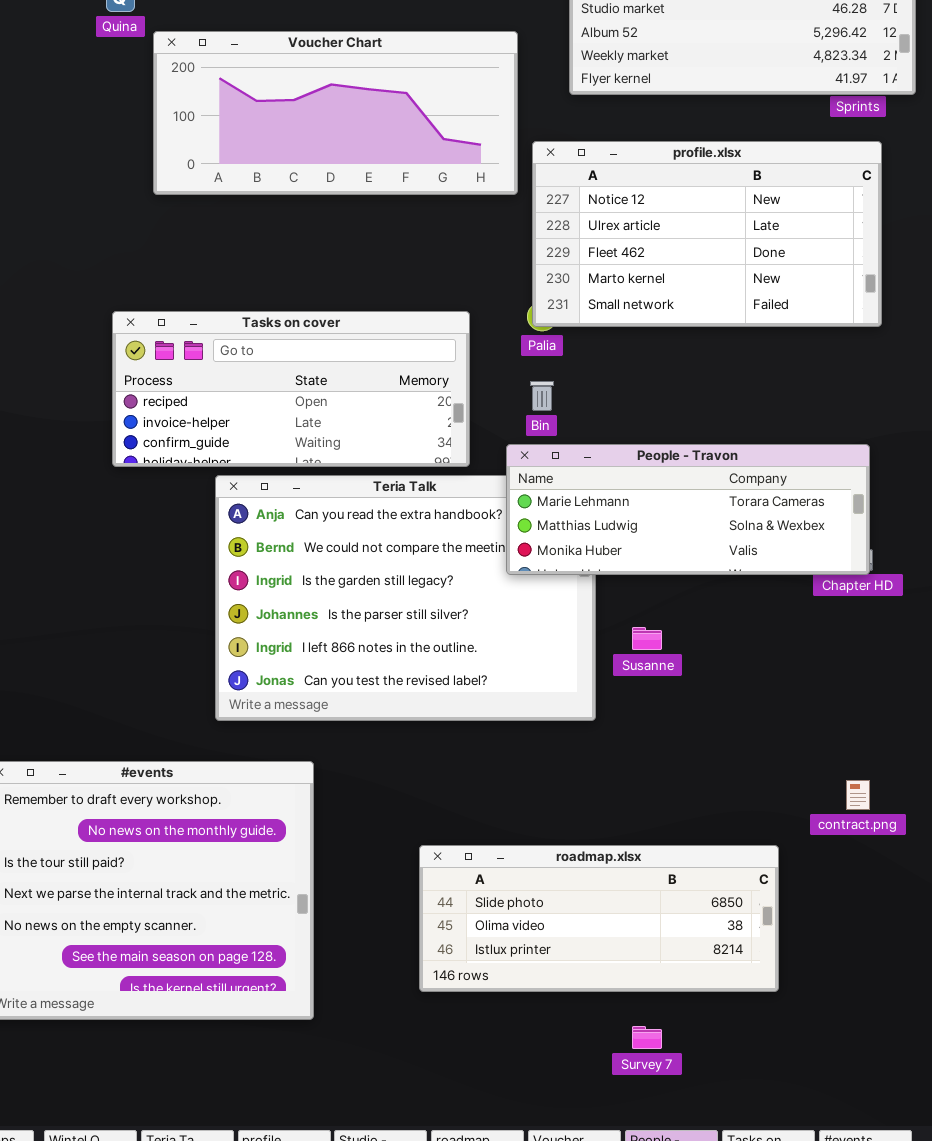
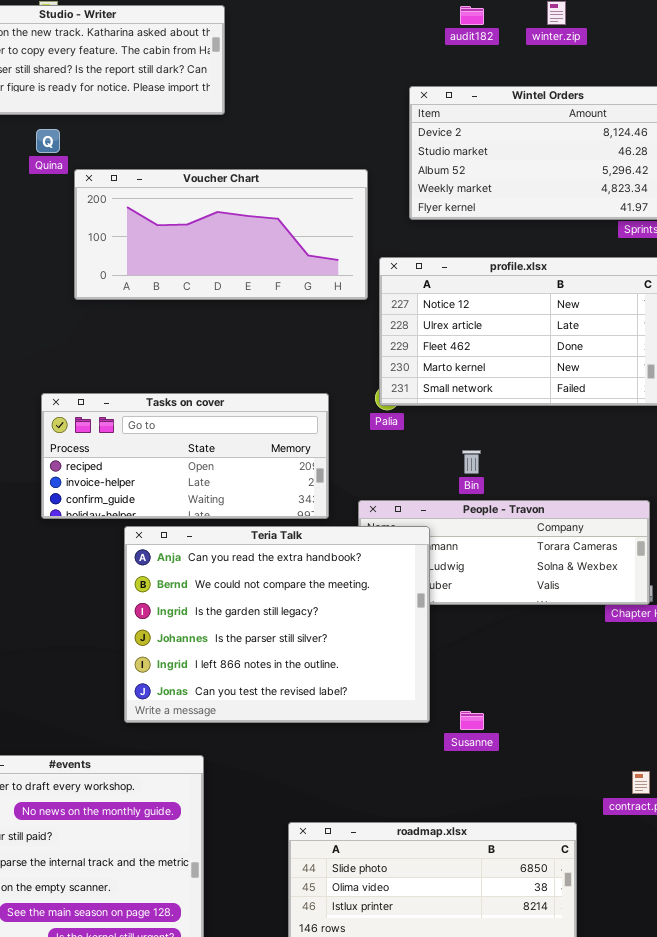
Bin: [530,381,554,411] -> [462,450,481,474], moved
Teria Talk: [215,475,596,721] -> [124,526,430,723], raised
Susanne: [632,627,662,650] -> [460,711,484,730], moved

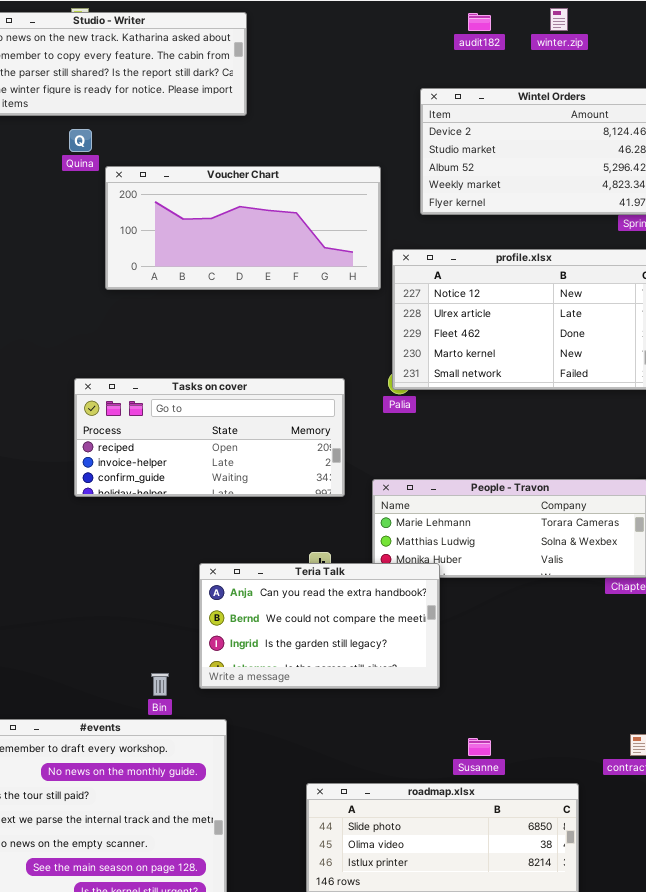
Bin: [462,450,481,474] -> [151,673,169,696], moved
Teria Talk: [124,526,430,723] -> [199,563,440,689], resized
Susanne: [460,711,484,730] -> [468,738,491,756], moved

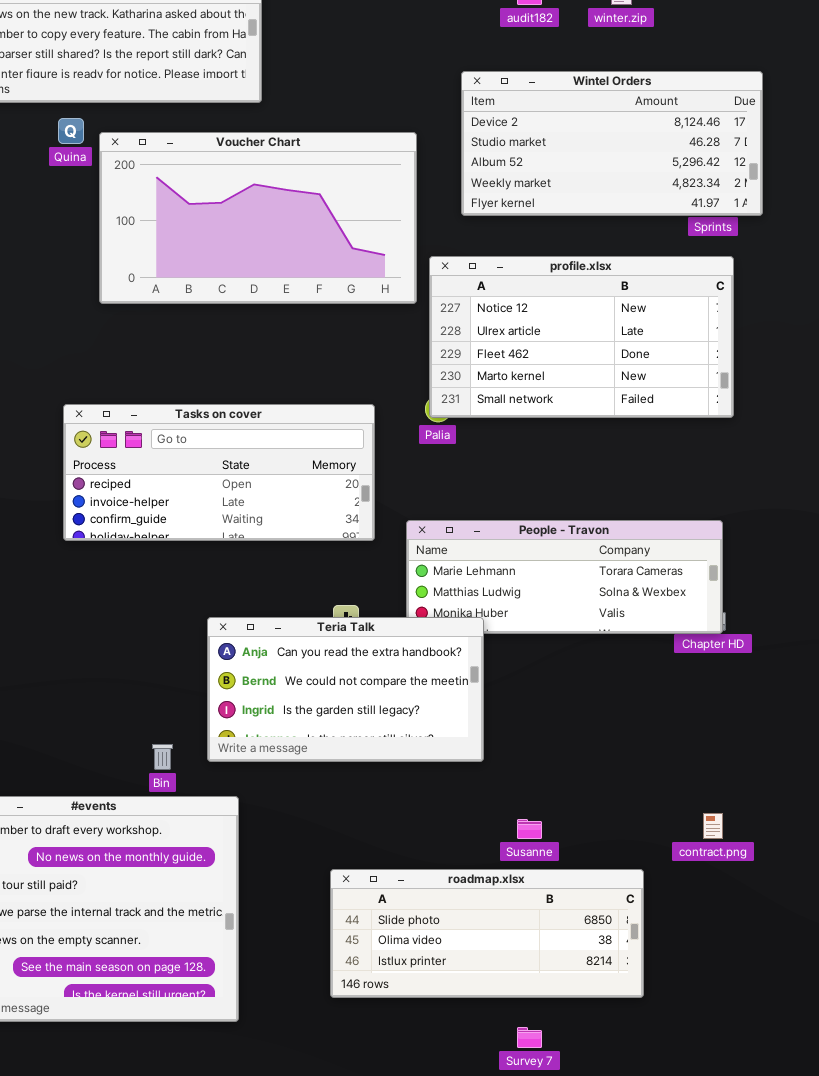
Voucher Chart: [105,166,381,290] -> [99,132,417,304], resized

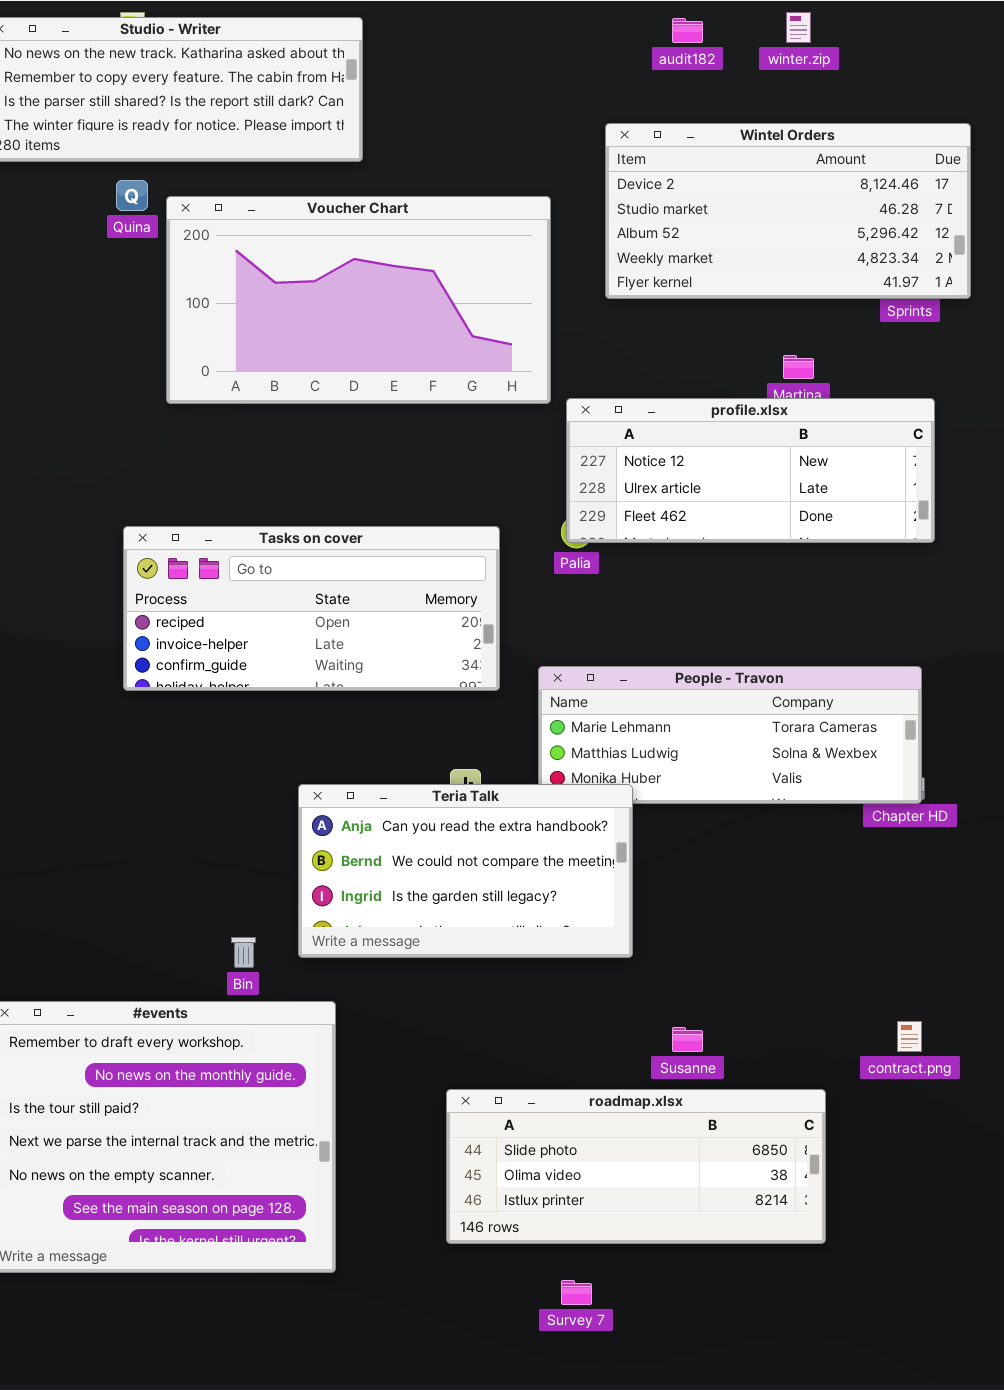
profile.xlsx: [429,256,734,418] -> [566,398,935,543], resized
Survey 7: [517,1027,542,1048] -> [561,1280,592,1305], moved

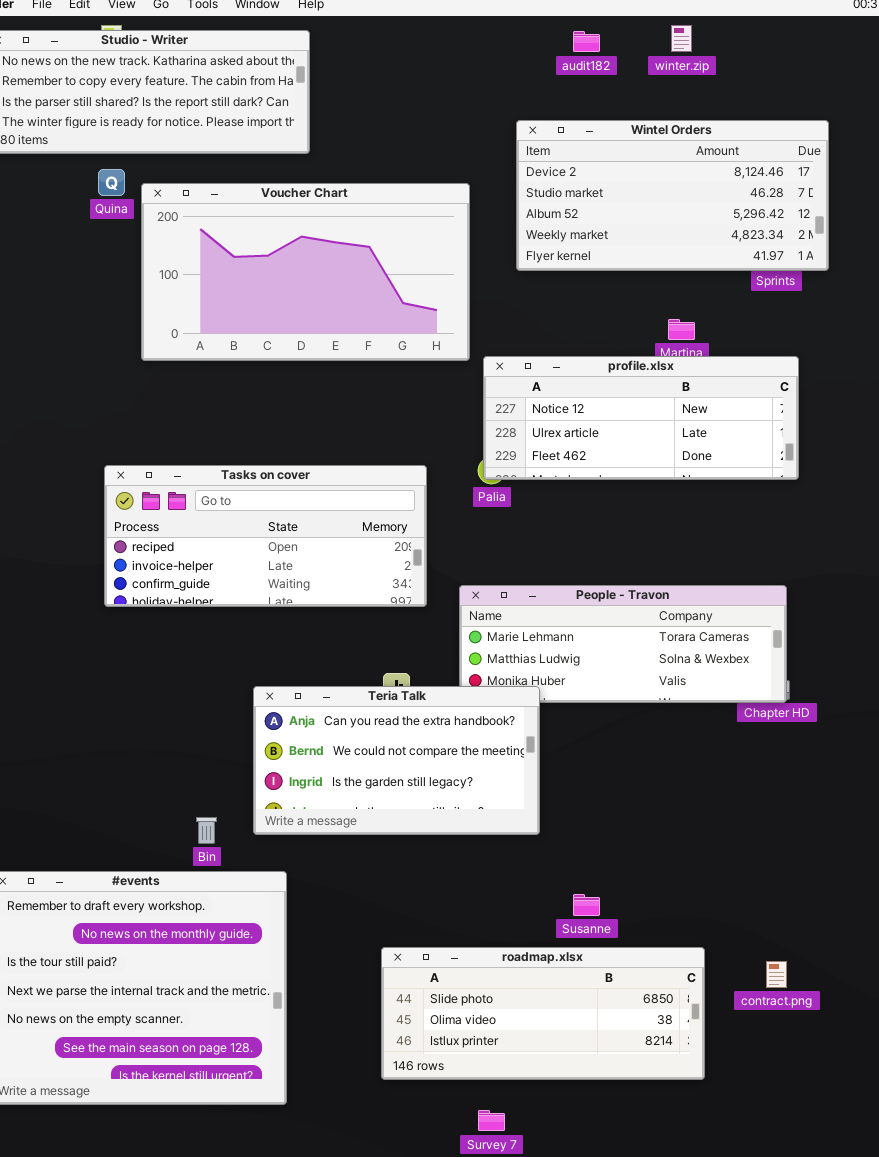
contract.png: [897,1021,922,1052] -> [766,961,787,988], moved

